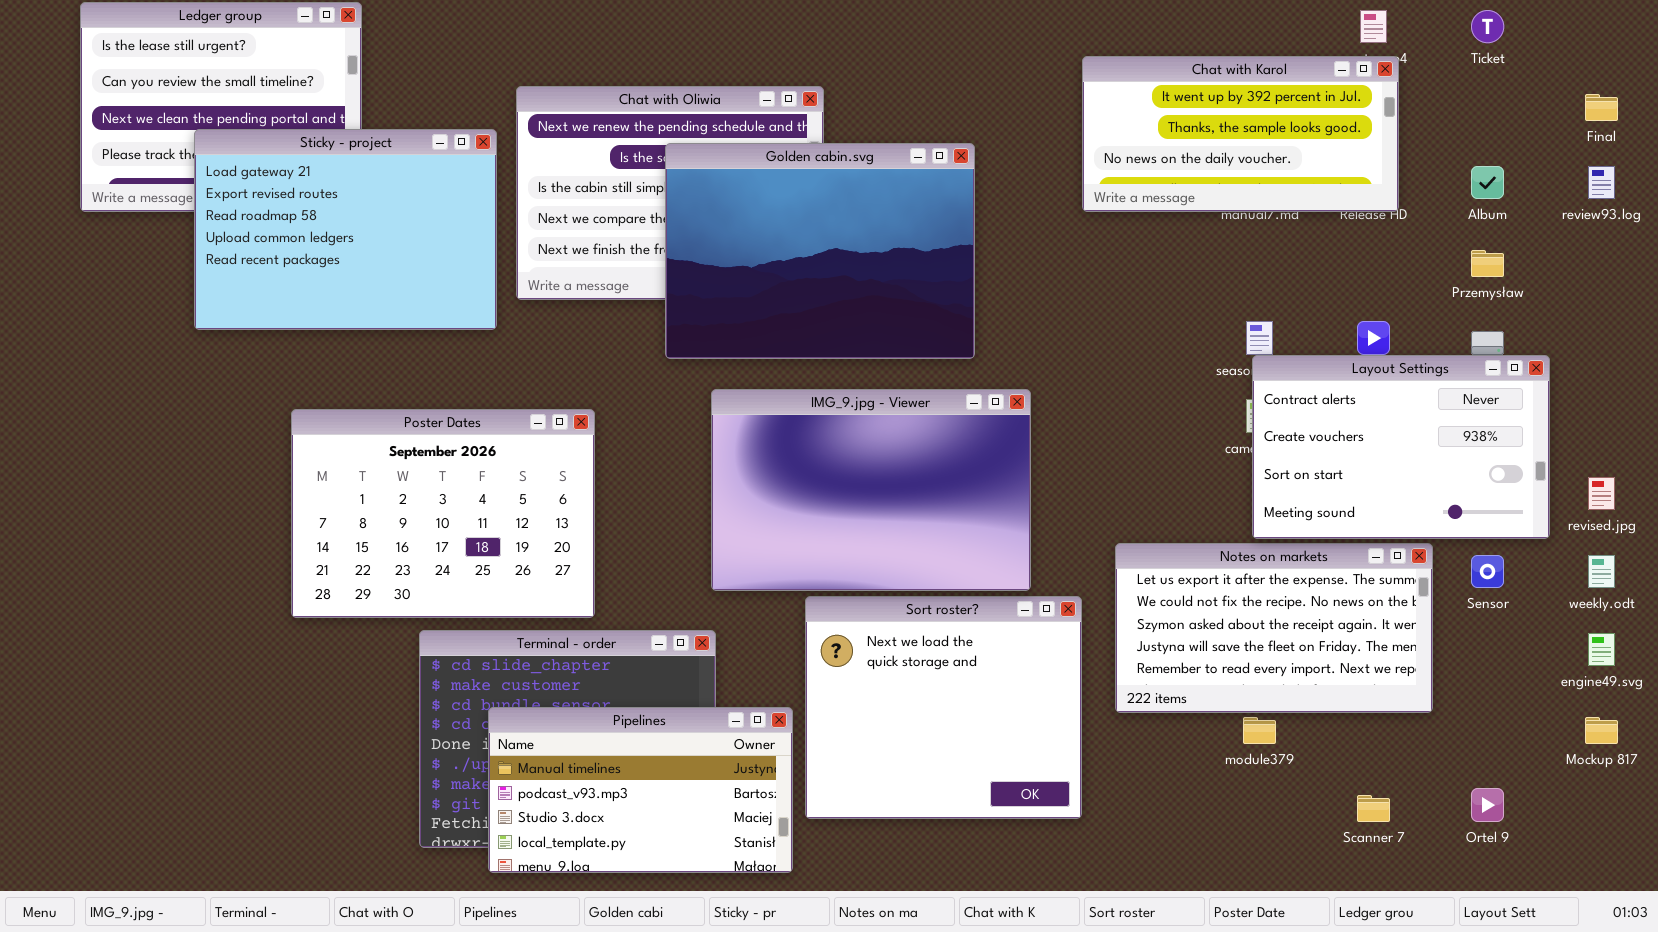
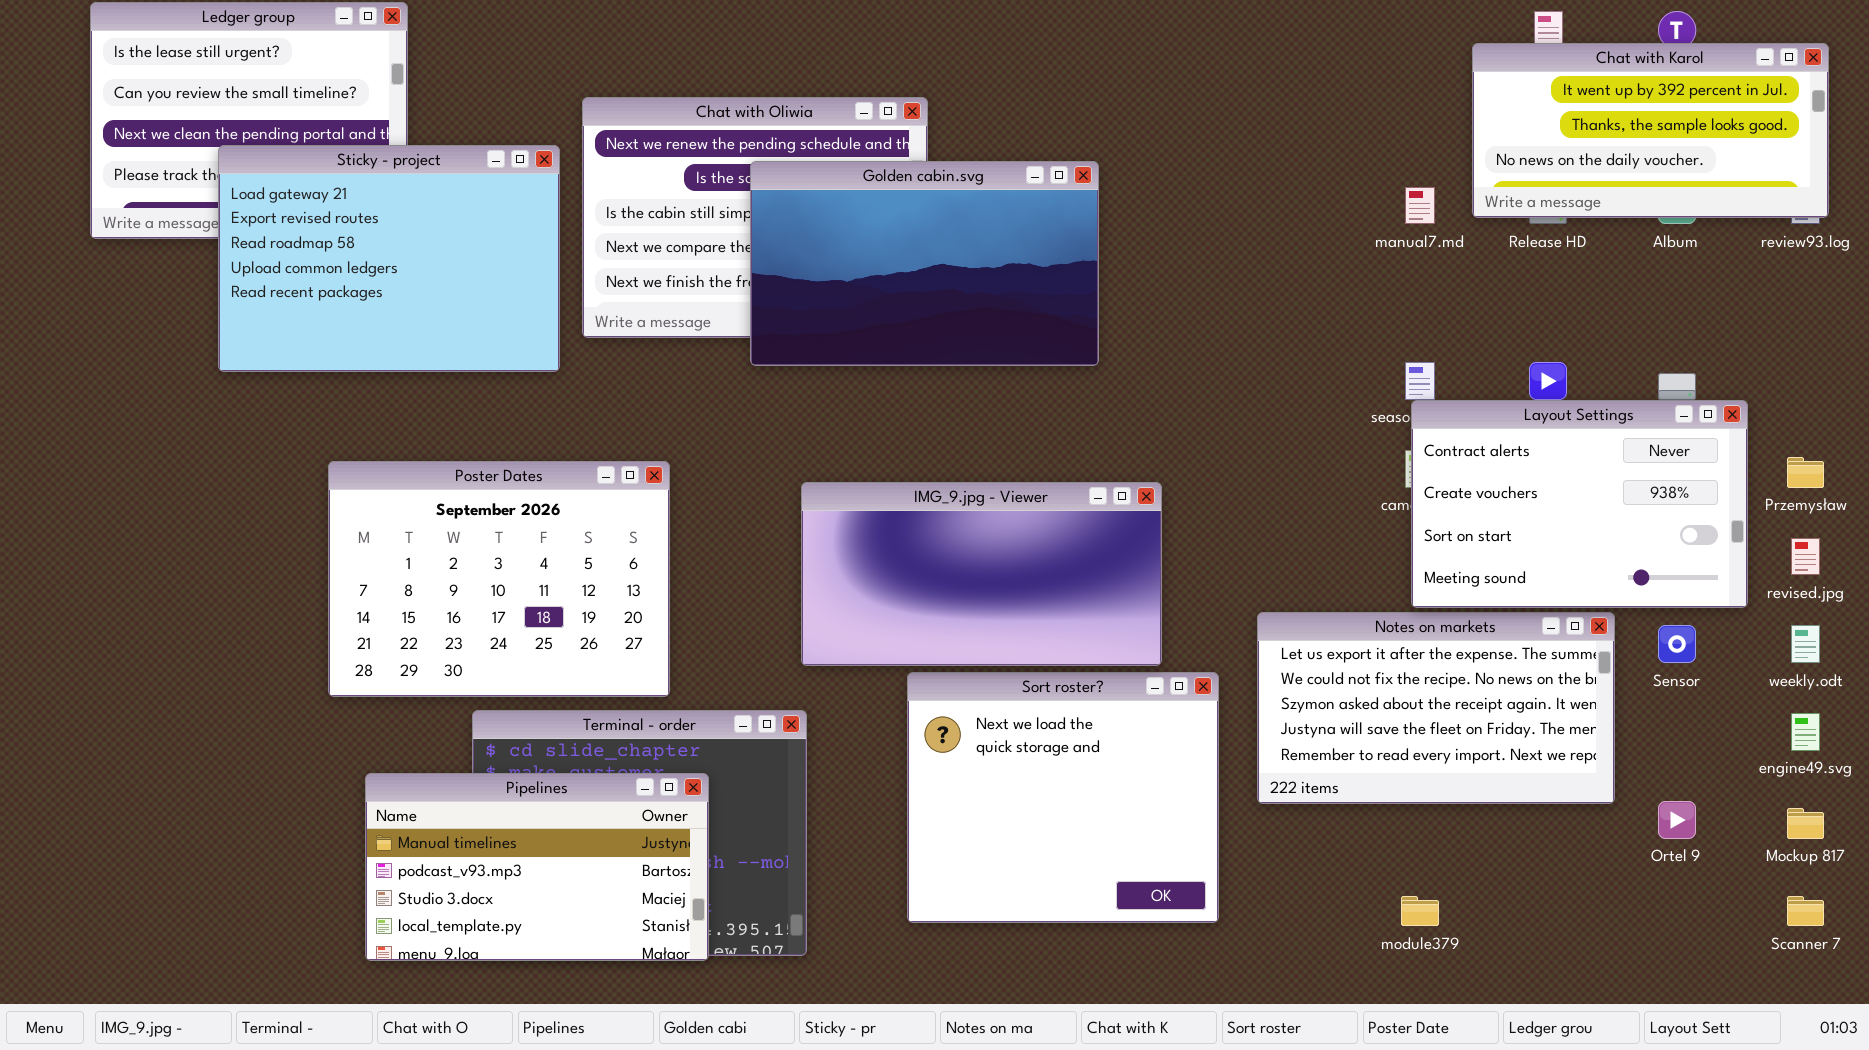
Chat with Karol: [1082,56,1399,212] -> [1472,43,1829,218], moved
Golden cabin.svg: [665,143,975,359] -> [750,161,1099,366], resized
Przemysław: [1471,250,1504,277] -> [1787,457,1824,488], moved
IMG_9.jpg - Viewer: [711,389,1031,591] -> [801,482,1162,666], resized
Pipelines: [488,707,793,873] -> [365,773,709,961], moved
module379: [1243,717,1276,744] -> [1401,896,1439,926], moved
Ortel 9: [1471,788,1504,822] -> [1658,801,1696,839], moved
Scanner 7: [1357,795,1390,822] -> [1787,896,1824,926], moved

